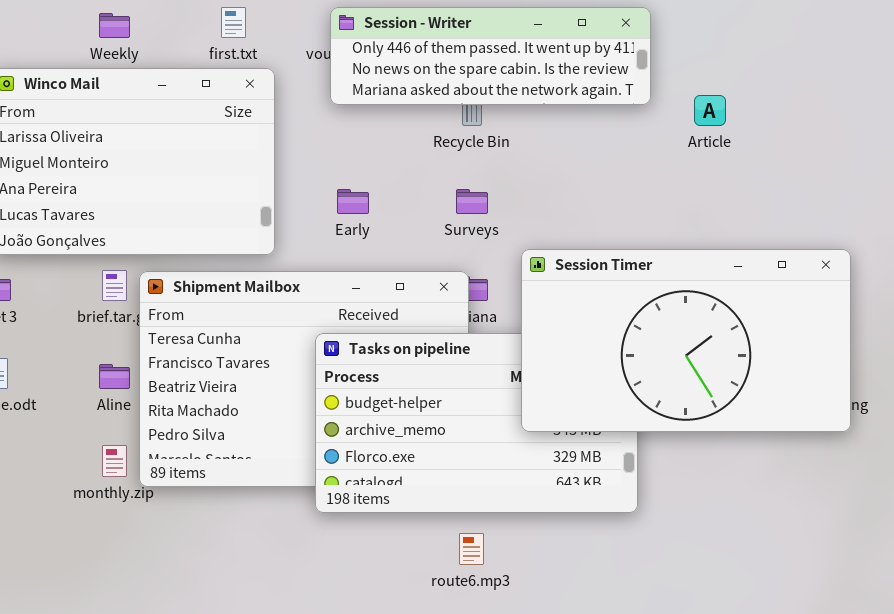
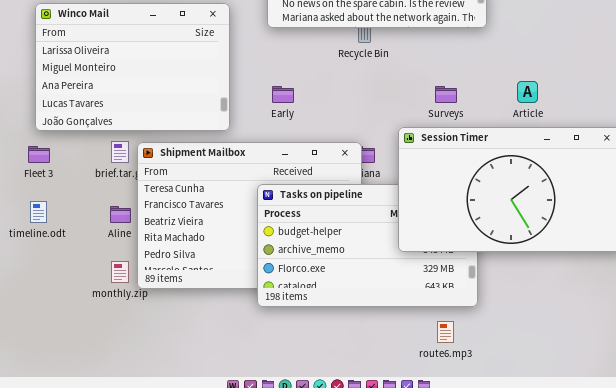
Article: [694,95,726,126] -> [517,81,538,103], moved
Surveys: [456,189,488,214] -> [435,86,457,103], moved
route6.mp3: [459,533,484,565] -> [437,321,454,343], moved

